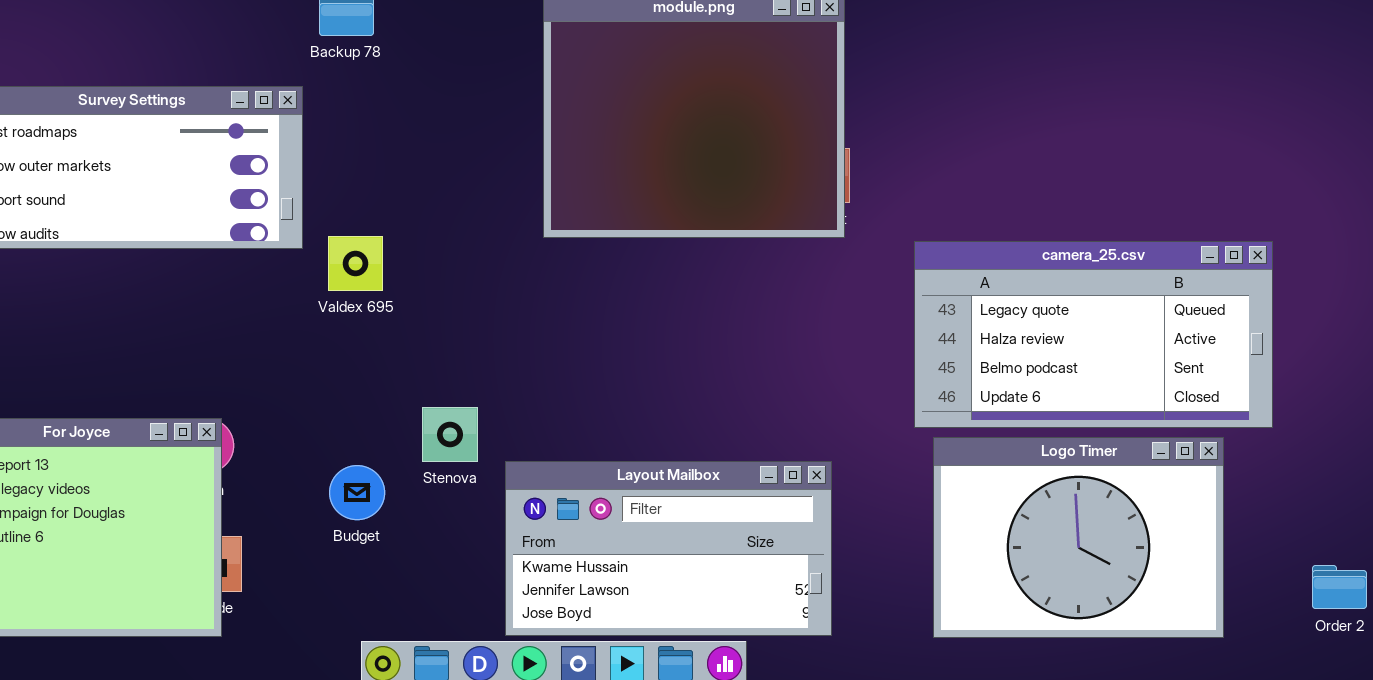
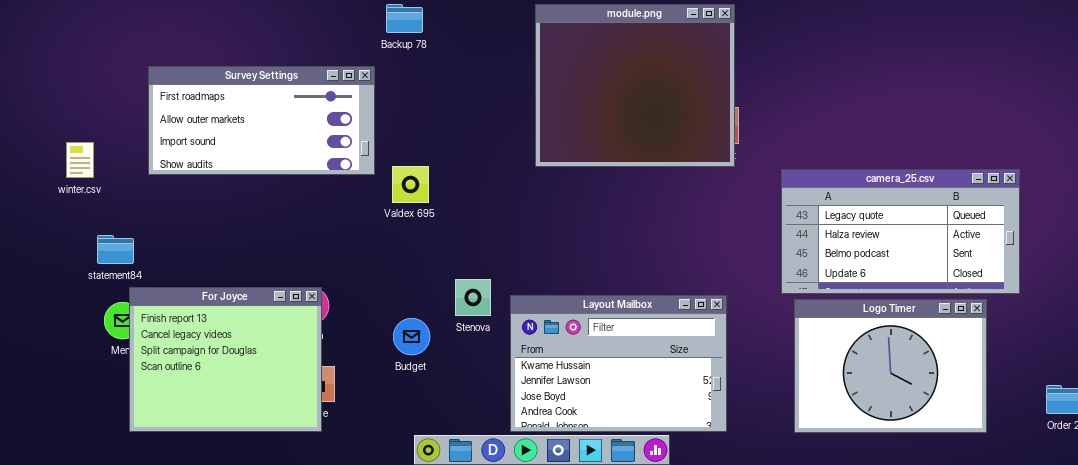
Layout Mailbox: [505,461,832,636] -> [510,295,727,432], resized

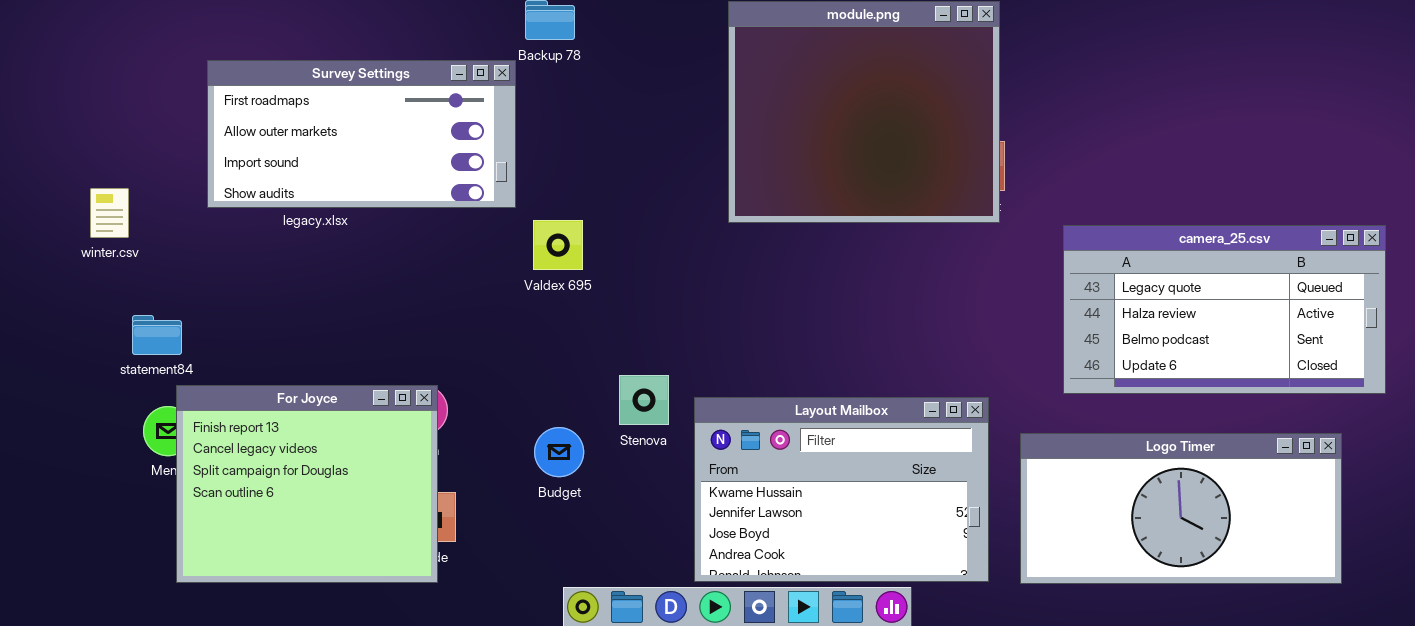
Survey Settings: [148,66,375,175] -> [207,60,516,208], moved
Logo Timer: [794,299,987,433] -> [1020,433,1342,584], resized

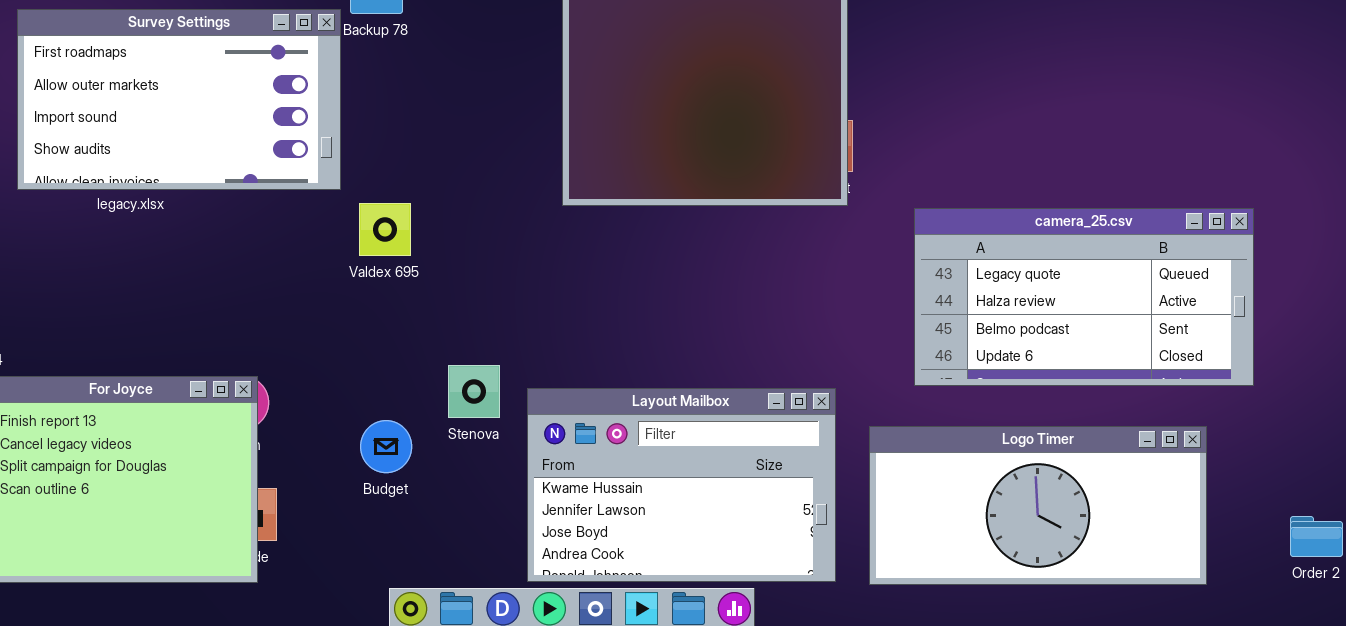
Survey Settings: [207,60,516,208] -> [17,9,341,190], resized

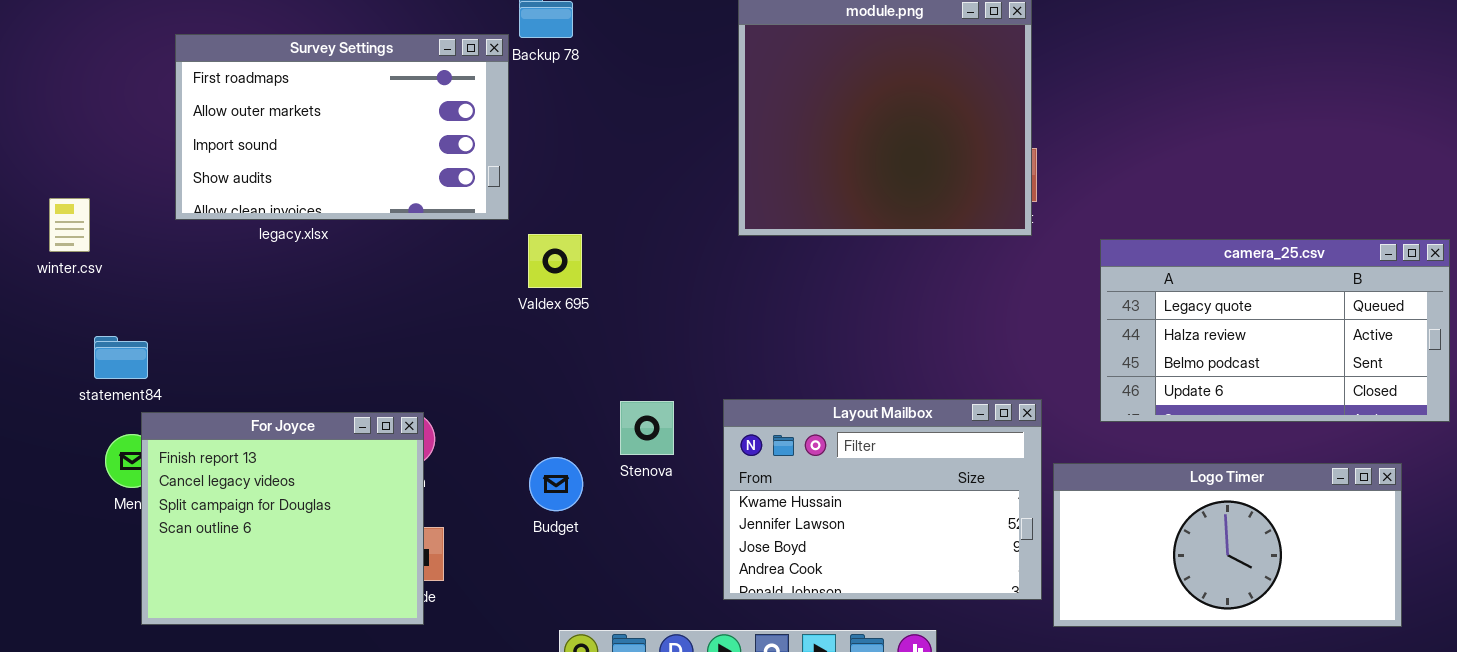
Layout Mailbox: [527,388,836,582] -> [723,399,1042,600], moved

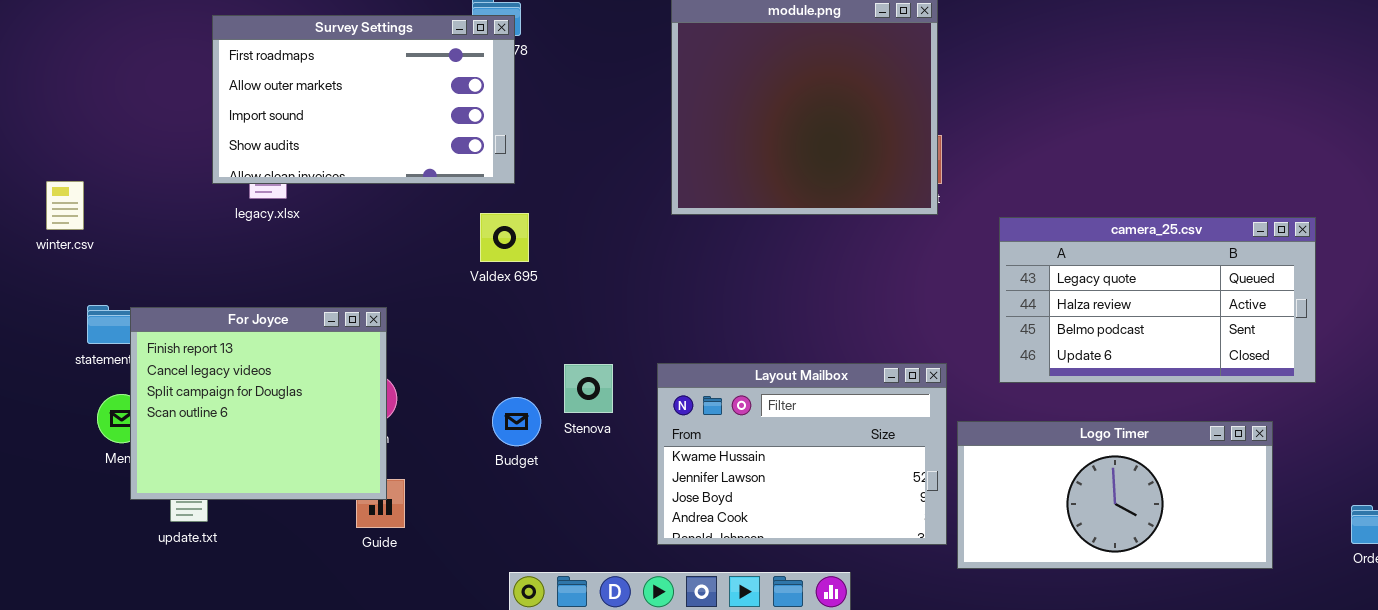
Survey Settings: [175,34,509,220] -> [212,15,515,184], moved
For Joyce: [141,412,424,625] -> [130,307,387,500], moved
Budget: [529,457,583,511] -> [492,397,541,446], moved

